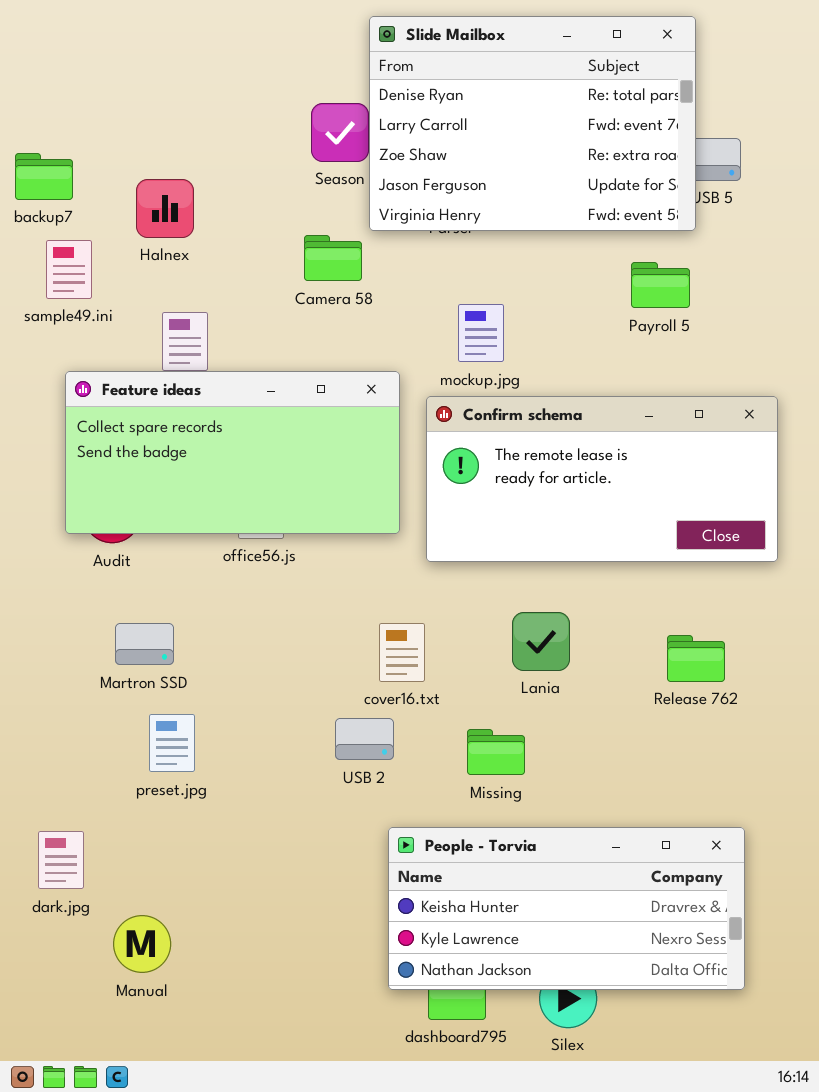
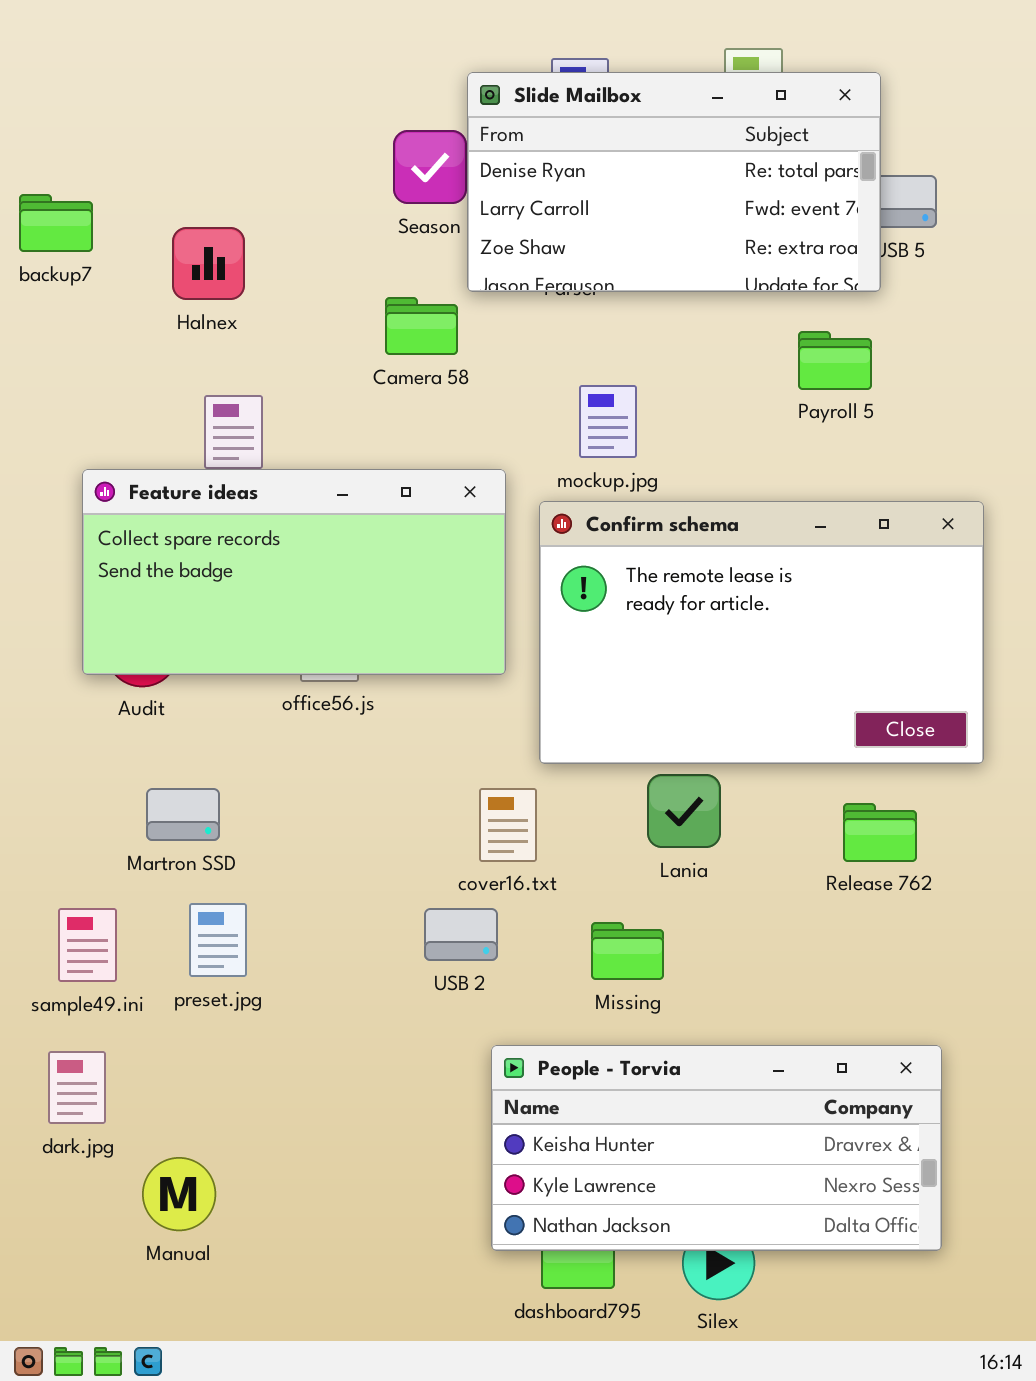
Slide Mailbox: [369,16,696,231] -> [467,72,881,292], resized
sample49.ini: [46,240,92,299] -> [58,908,117,982], moved
Confirm schema: [426,396,778,562] -> [539,501,984,764], resized

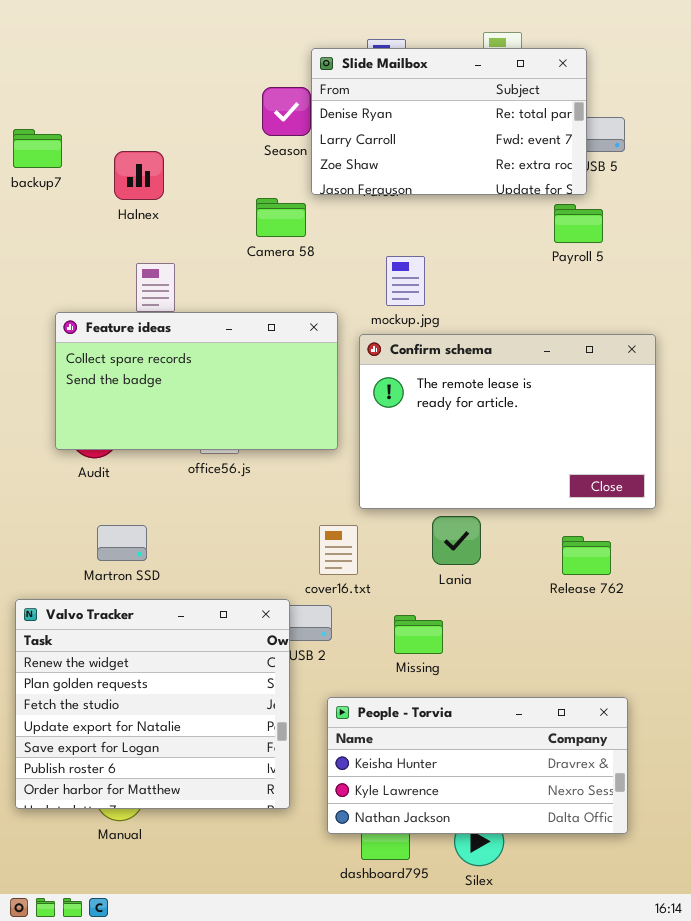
Payroll 5: [798,331,872,390] -> [554,204,603,243], moved
Valvo Tracker: none -> [15,599,290,809], opened

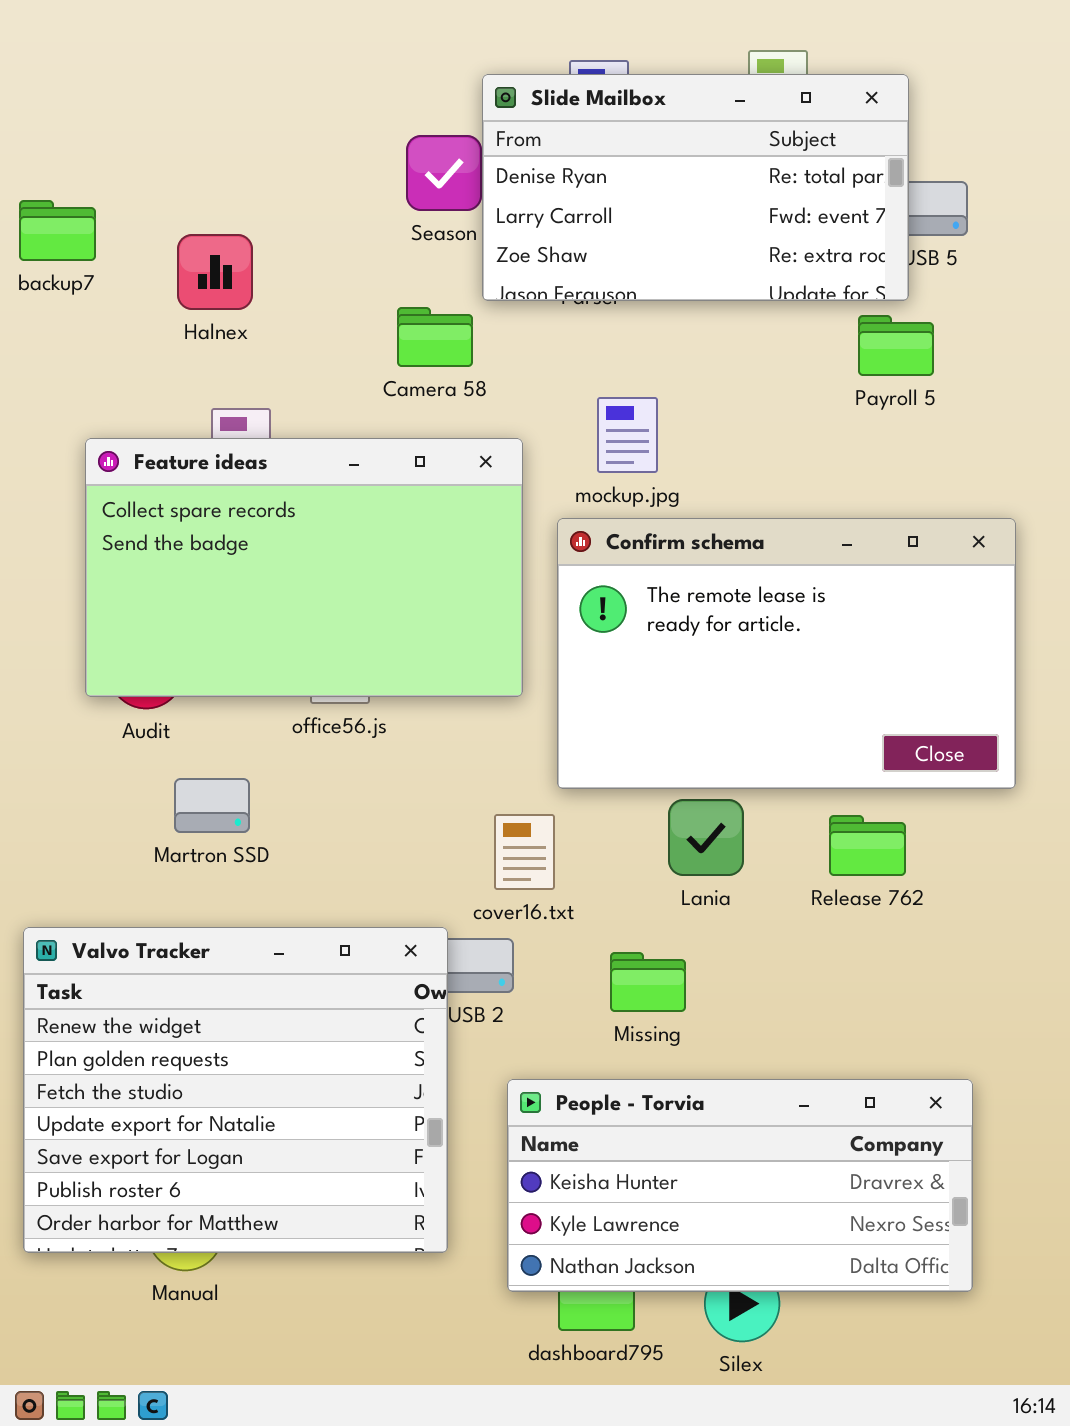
Feature ideas: [55,312,338,450] -> [85,438,523,697], resized
Martron SSD: [97,525,147,561] -> [174,778,250,833], moved
Release 762: [562,536,611,575] -> [829,815,906,876], moved

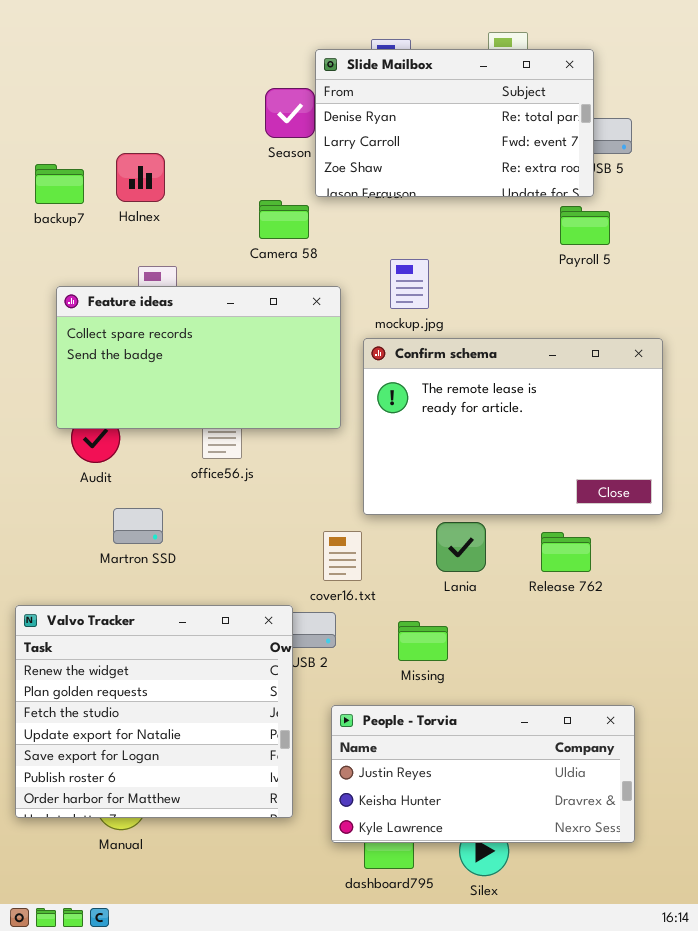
backup7: [19,200,96,261] -> [35,164,84,204], moved
Feature ideas: [85,438,523,697] -> [56,286,341,429], resized
People - Torvia: [507,1079,973,1292] -> [331,705,635,843], scrolled up 1 row

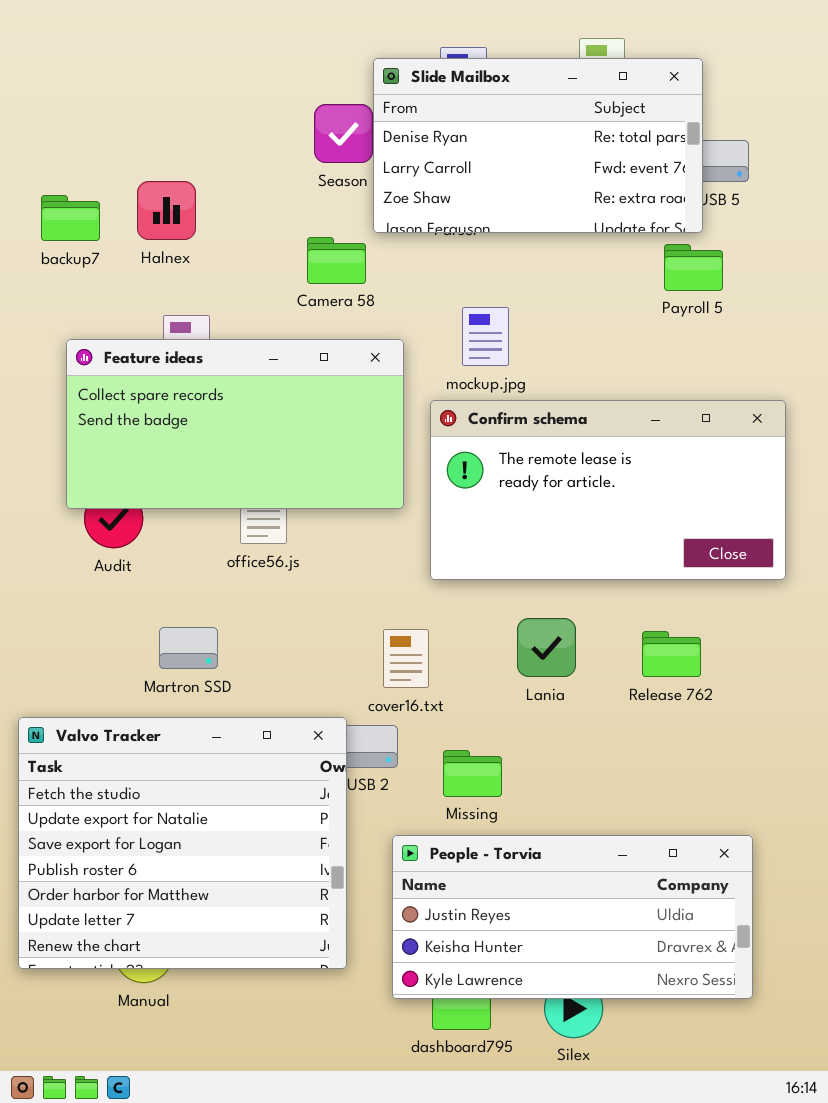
Confirm schema: [363,338,663,515] -> [430,400,786,580], resized
Martron SSD: [113,508,163,544] -> [159,627,218,669], moved
Valvo Tracker: [15,605,293,818] -> [18,717,347,969], scrolled down 2 rows
Missing: [398,621,448,661] -> [443,750,502,797], moved

